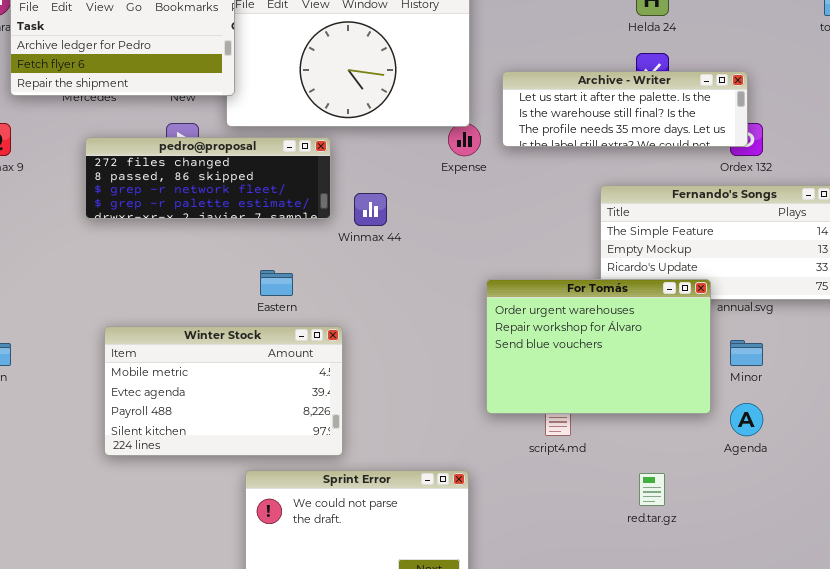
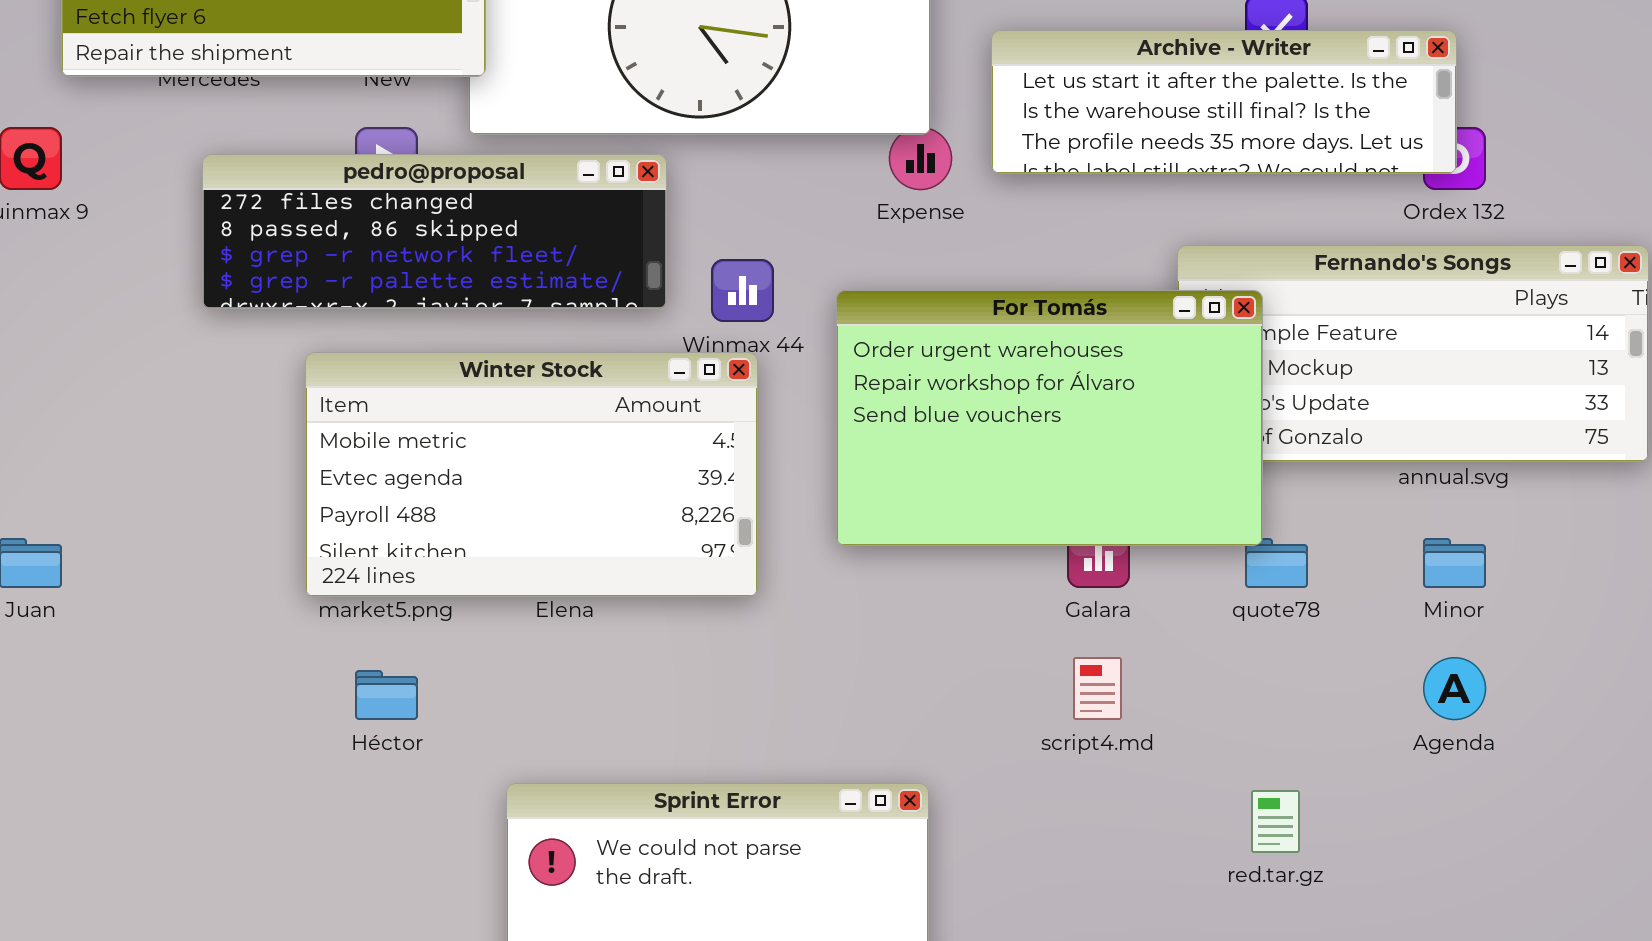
For Tomás: [486,279,711,414] -> [836,290,1263,546], moved
Winter Stock: [104,326,343,456] -> [305,352,758,597], moved

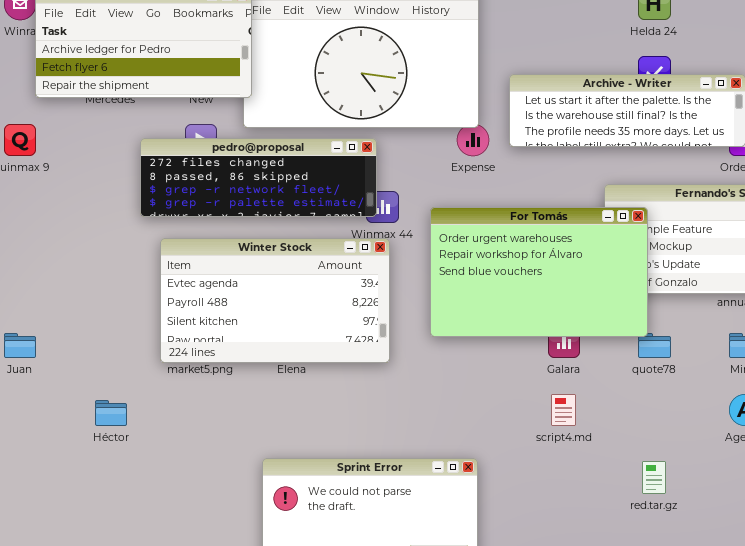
pedro@proposal: [202,154,667,309] -> [140,138,377,217], moved
Winter Stock: [305,352,758,597] -> [160,238,390,363], scrolled down 1 row
Héctor: [355,670,418,720] -> [95,400,127,426], moved

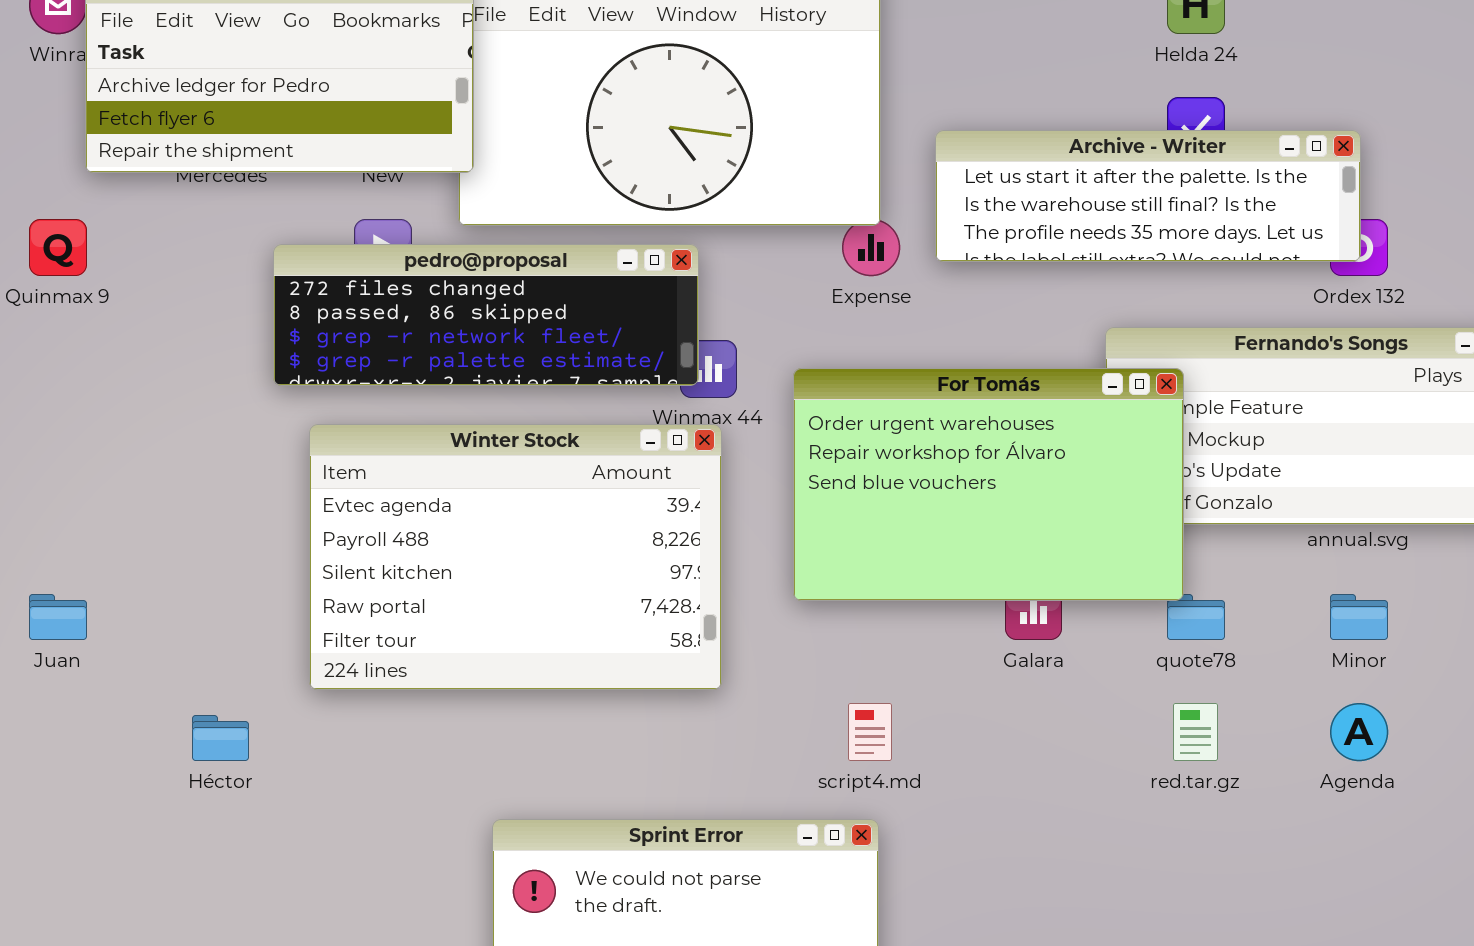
Winter Stock: [160,238,390,363] -> [309,424,722,690], resized
script4.md: [551,394,576,426] -> [848,703,892,761], moved
red.tar.gz: [642,461,666,494] -> [1173,703,1218,761], moved

